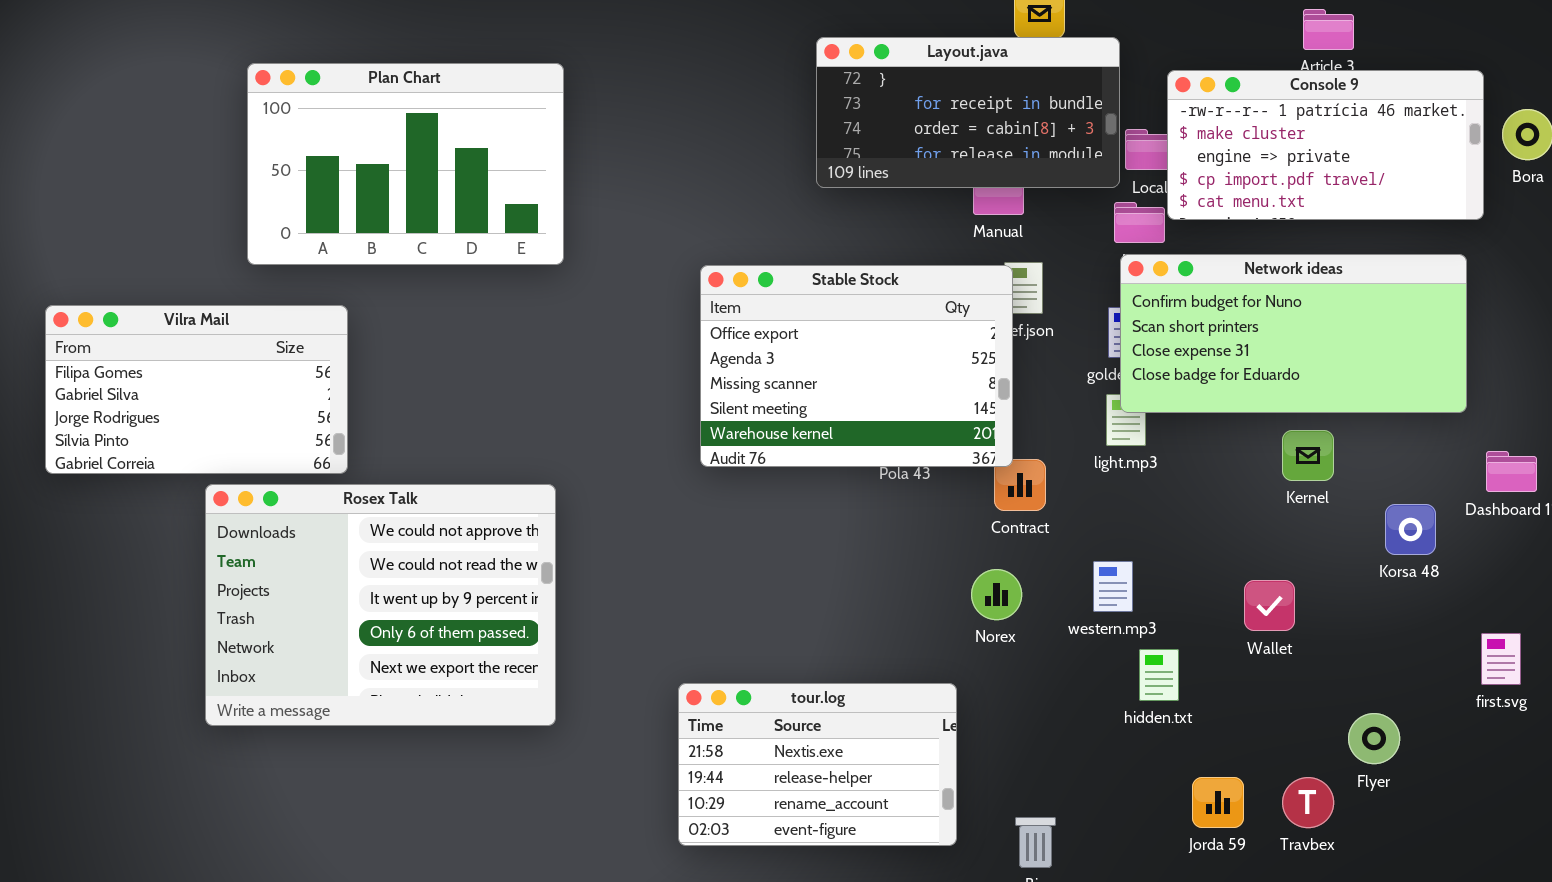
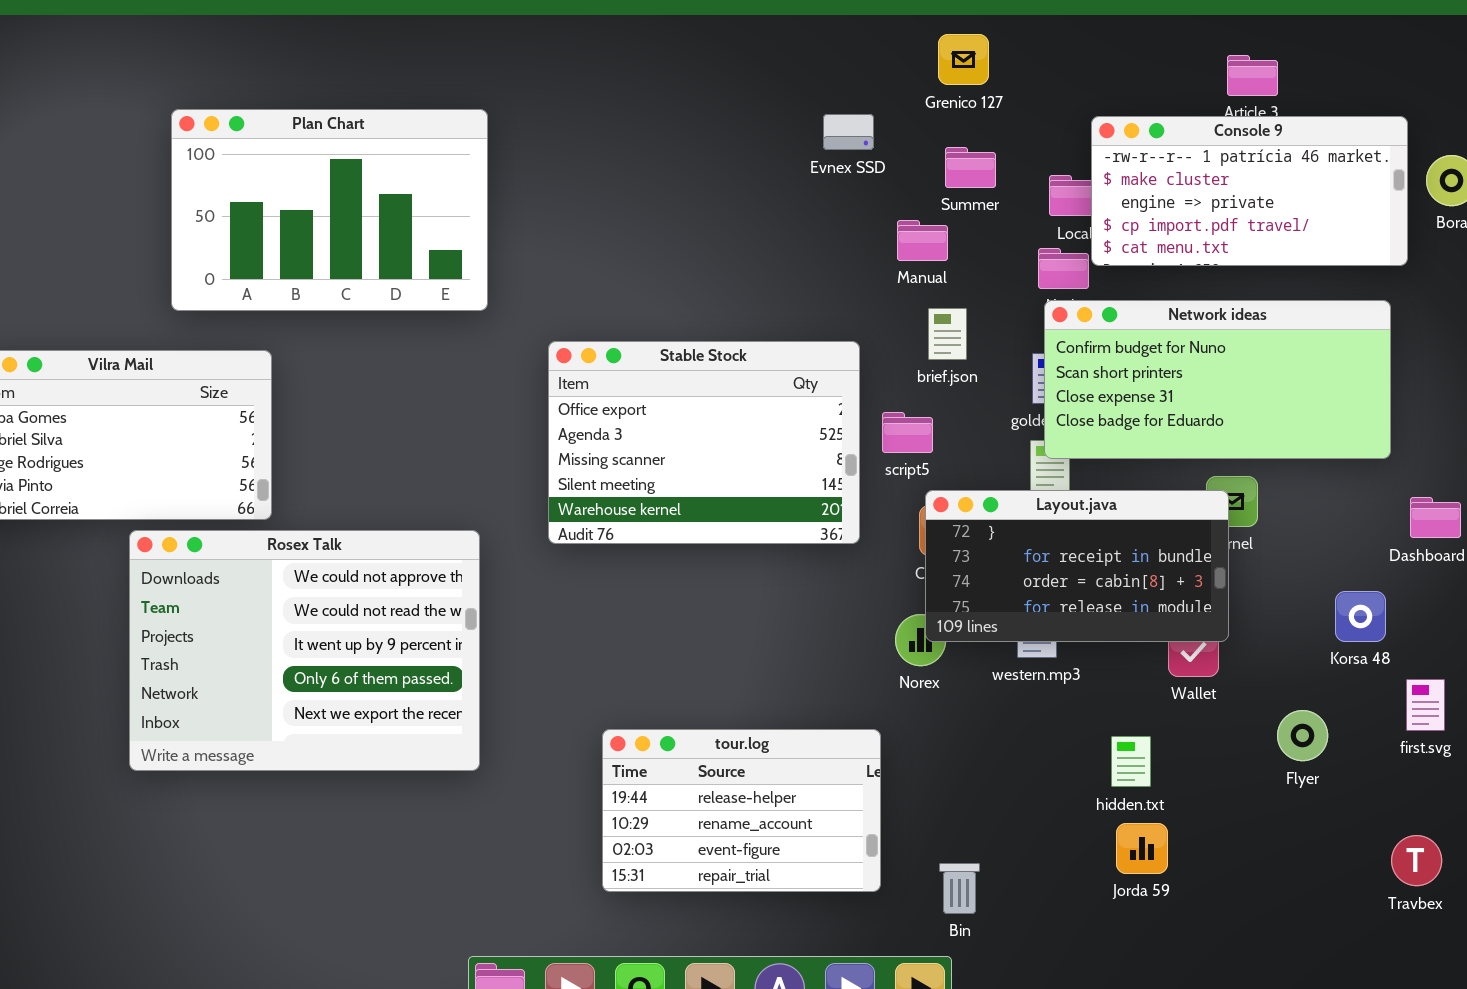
Layout.java: [816,37,1120,188] -> [925,490,1229,642], moved
Stable Stock: [700,265,1013,467] -> [548,341,860,544], moved
Korsa 48: [1385,504,1436,555] -> [1335,591,1386,642], moved
hidden.txt: [1139,649,1179,701] -> [1111,736,1151,787], moved
tour.log: [678,683,957,846] -> [602,729,881,892], scrolled down 1 row
Flyer: [1348,713,1400,764] -> [1277,710,1328,761], moved
Travbex: [1282,777,1334,828] -> [1391,835,1442,886], moved

